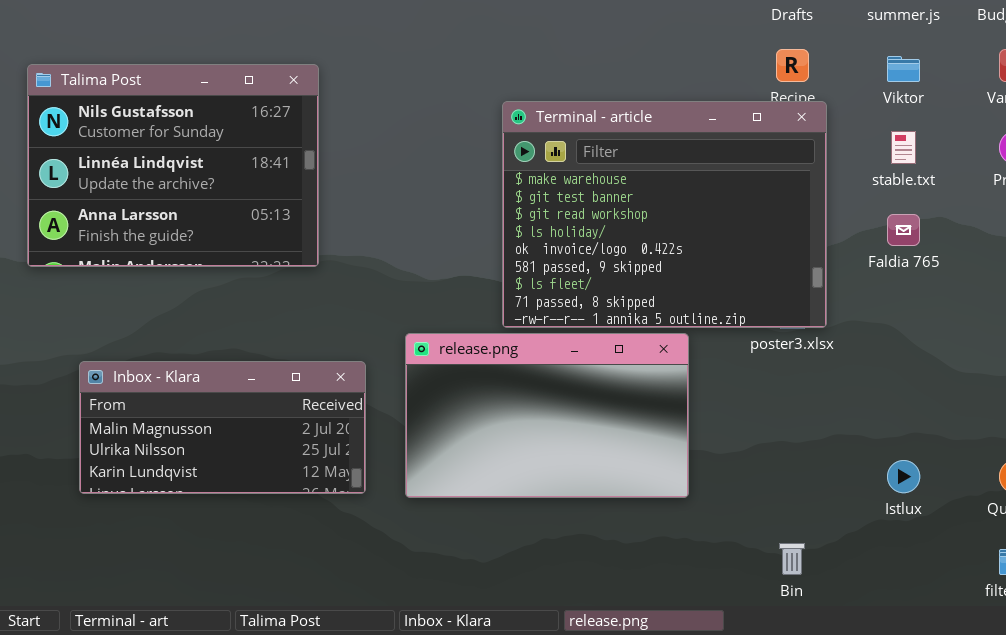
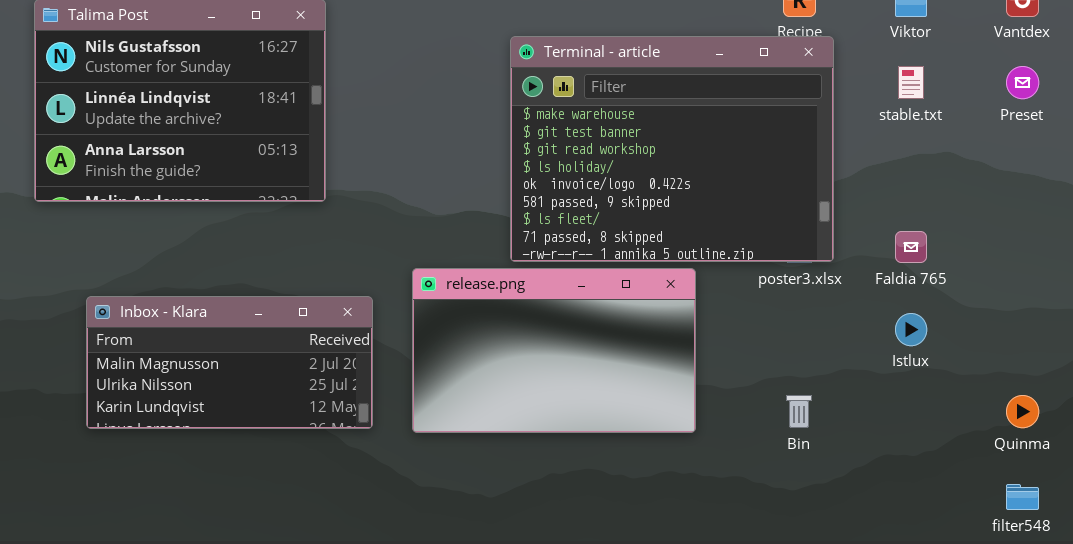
Faldia 765: [887,214,920,246] -> [895,231,927,263], moved
Istlux: [887,460,920,493] -> [895,313,927,346], moved
Bin: [779,543,805,575] -> [786,395,812,428], moved

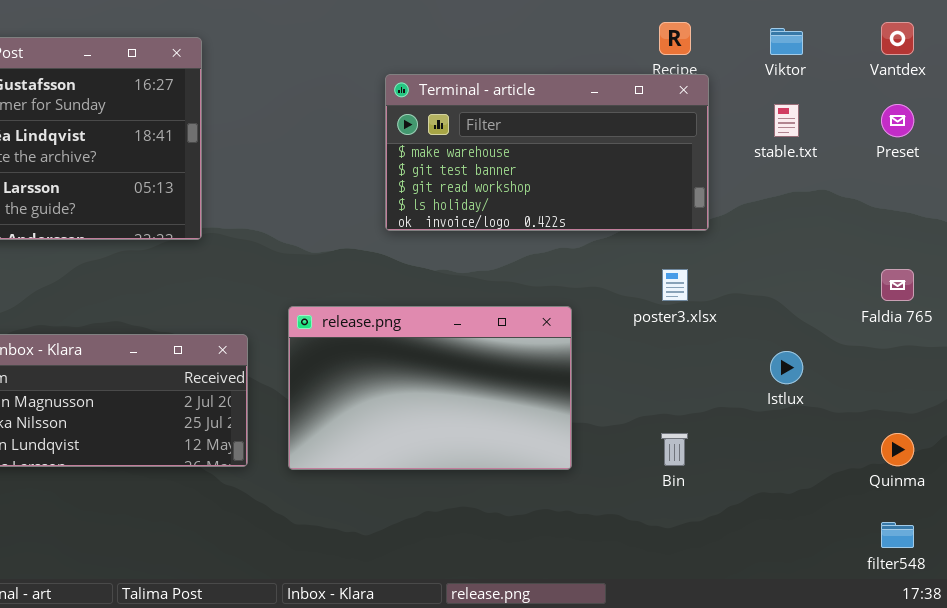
Terminal - article: [510,36,834,262] -> [385,74,709,231], resized
Faldia 765: [895,231,927,263] -> [881,269,914,301], moved

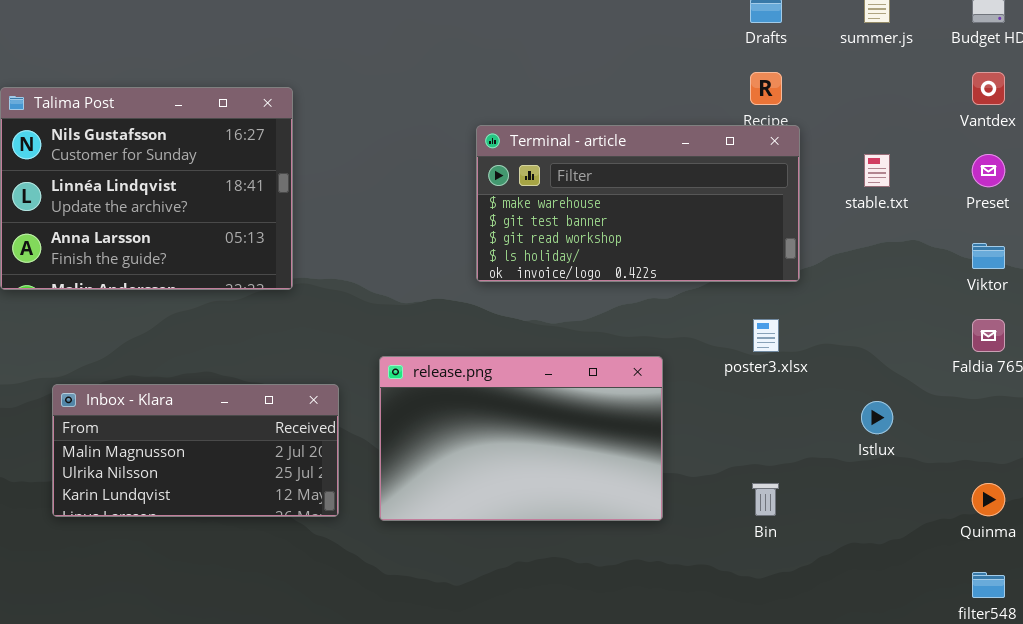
Viktor: [770,28,803,55] -> [972,243,1005,269], moved

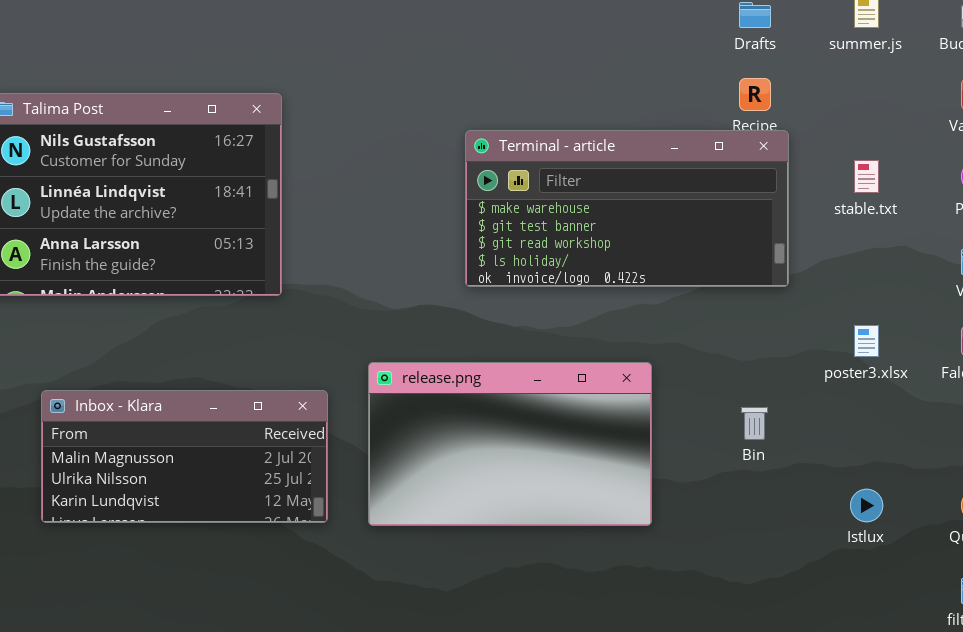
poster3.xlsx: [753,319,779,352] -> [854,325,879,357], moved
Istlux: [861,401,893,434] -> [850,489,883,522], moved
Bin: [752,483,779,516] -> [741,407,768,440], moved

